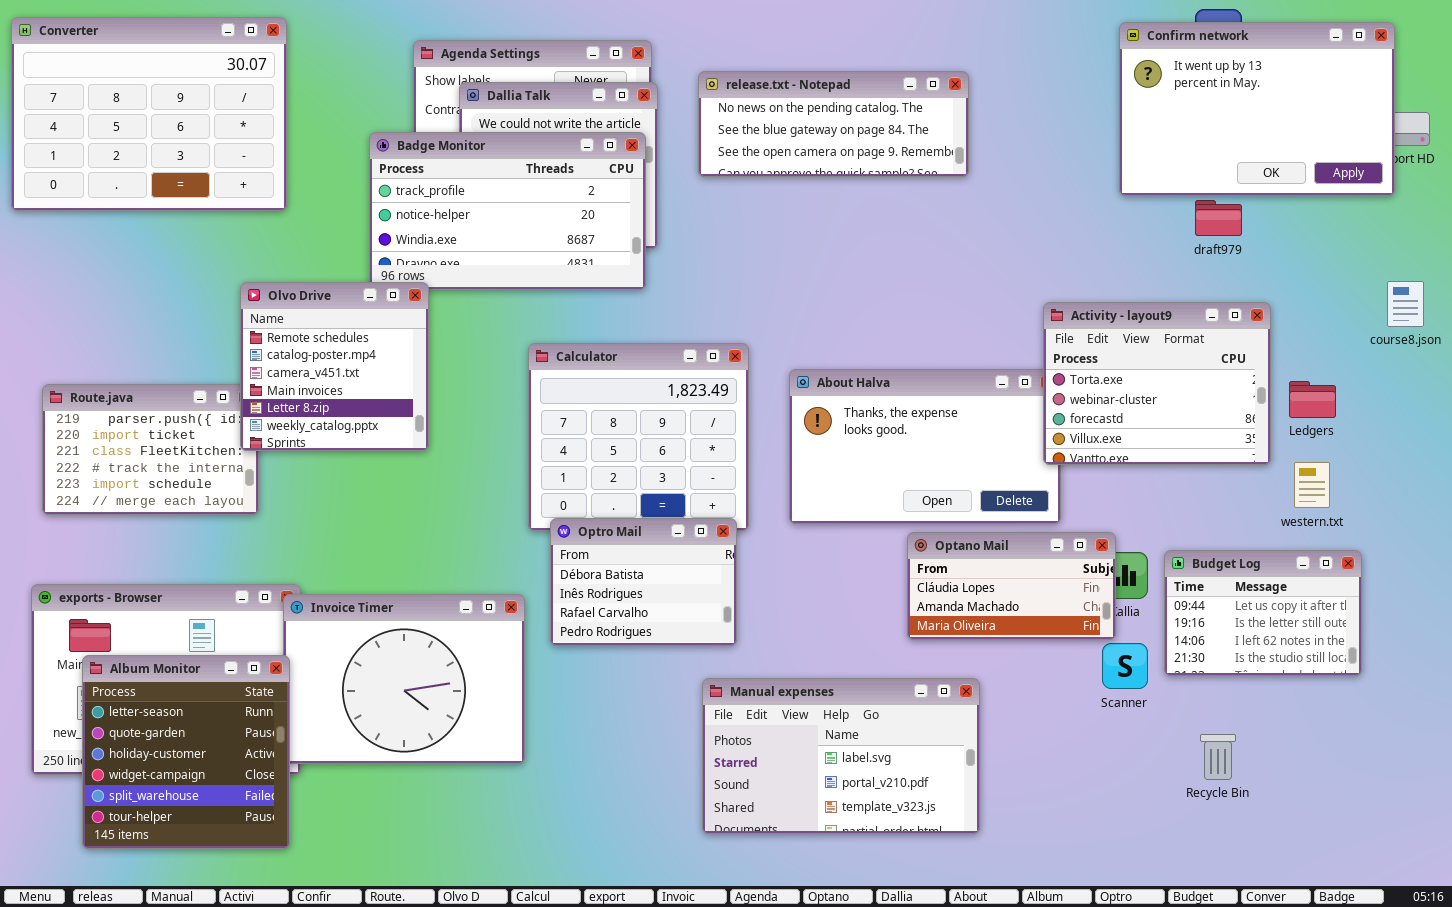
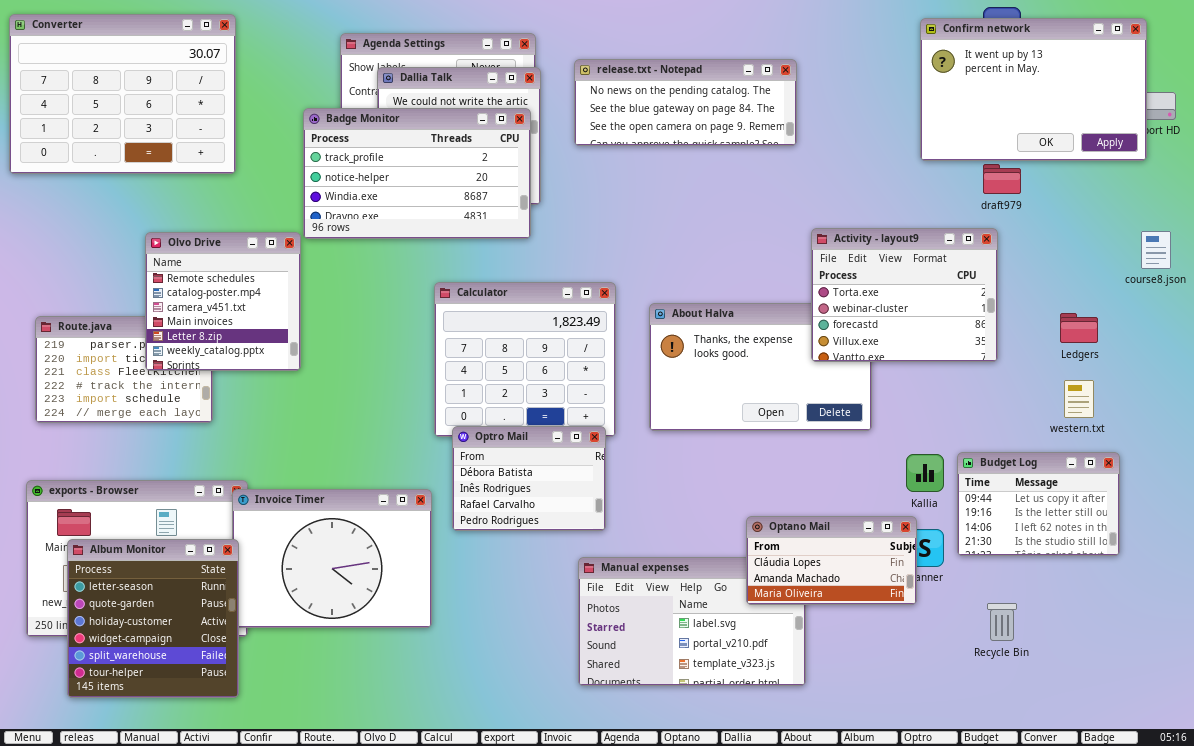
Olvo Drive: [240,282,429,451] -> [145,232,301,371], moved
Activity - layout9: [1043,302,1271,465] -> [811,228,998,362], moved
Optano Mail: [907,532,1116,640] -> [746,516,917,605], moved

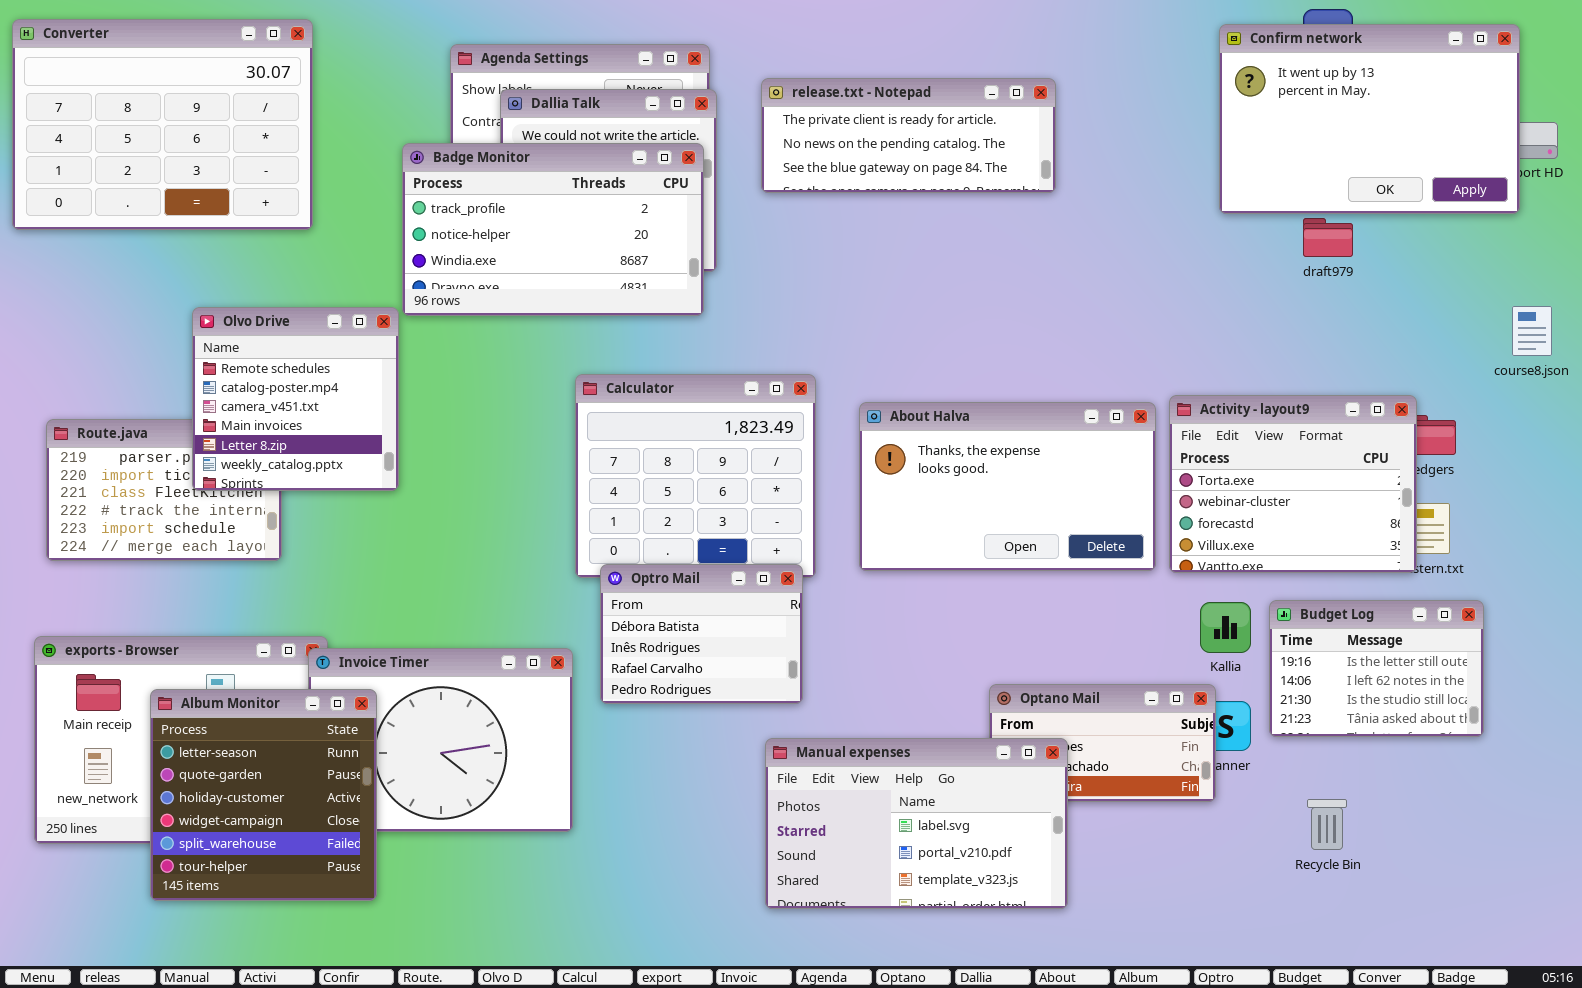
release.txt - Notepad: [574,59,797,146] -> [761,78,1056,193], scrolled up 1 row
Activity - layout9: [811,228,998,362] -> [1169,395,1417,573], moved
Budget Log: [957,452,1120,556] -> [1269,600,1484,737], scrolled down 1 row
Album Monitor: [67,539,239,698] -> [150,689,377,901], moved
Manual expenses: [578,557,806,686] -> [765,738,1068,909], raised

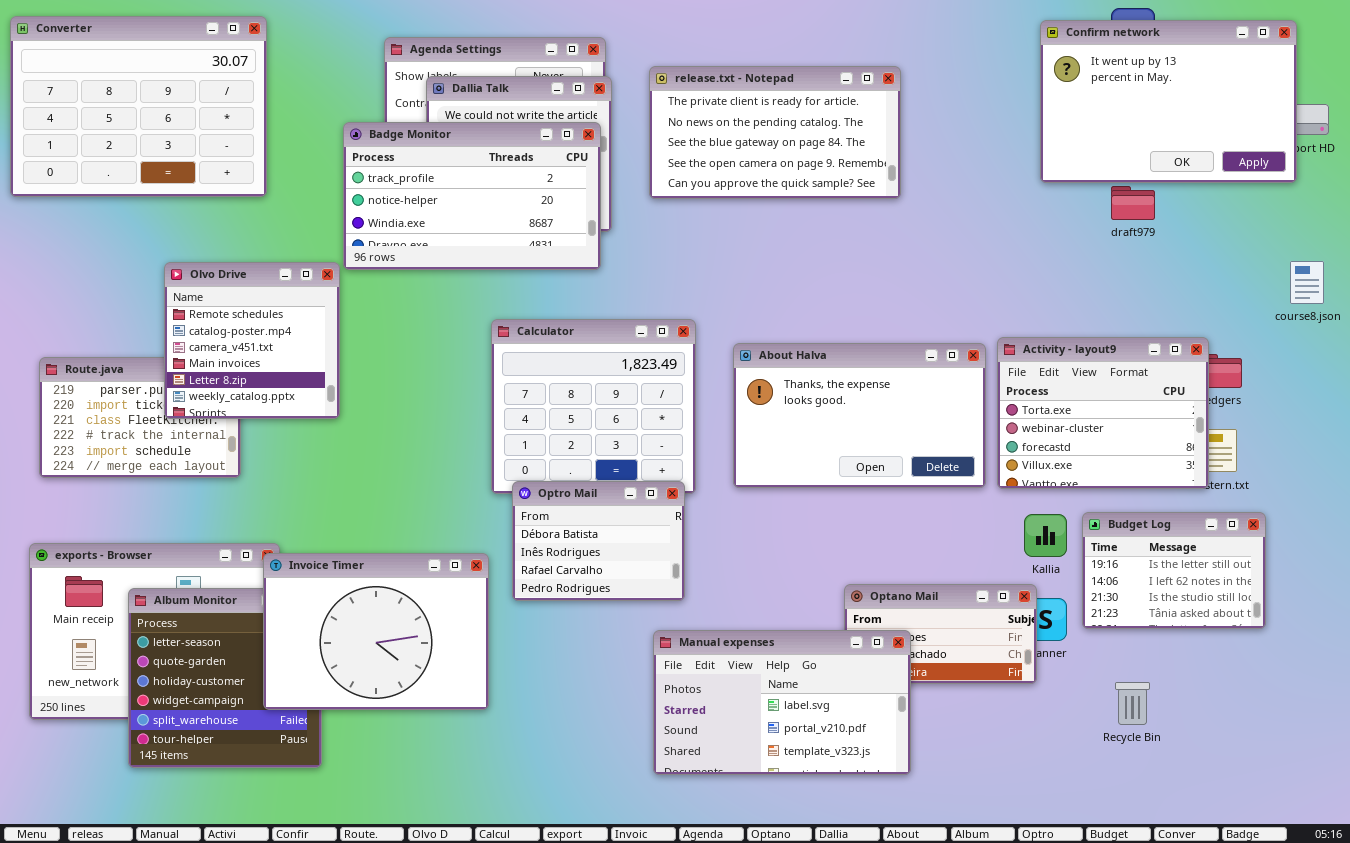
release.txt - Notepad: [761,78,1056,193] -> [649,66,901,199], resized
Invoice Timer: [308,648,573,832] -> [263,553,489,710], raised

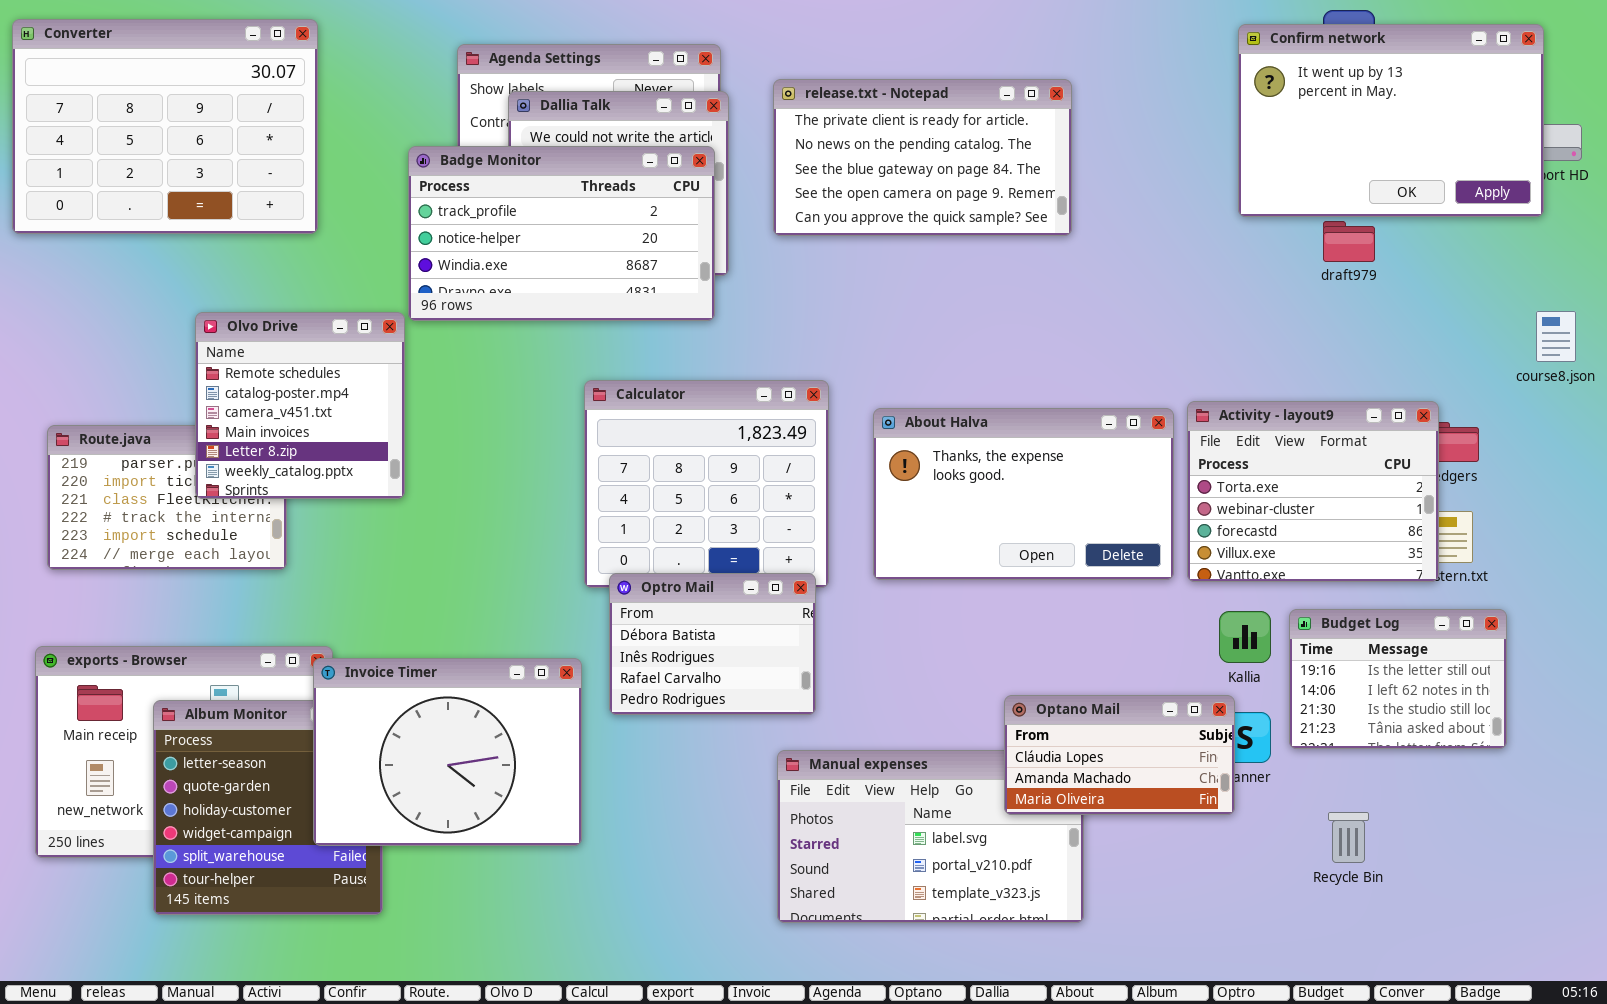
Optano Mail: [844,584,1037,684] -> [1004,695,1235,815], raised

